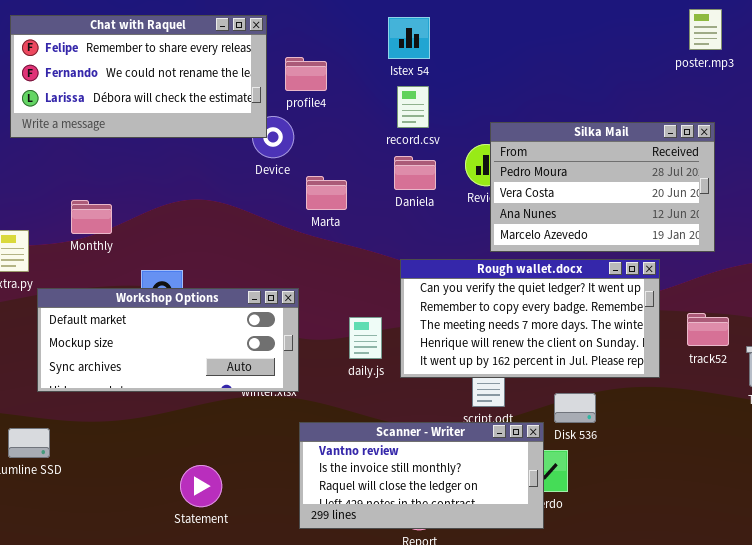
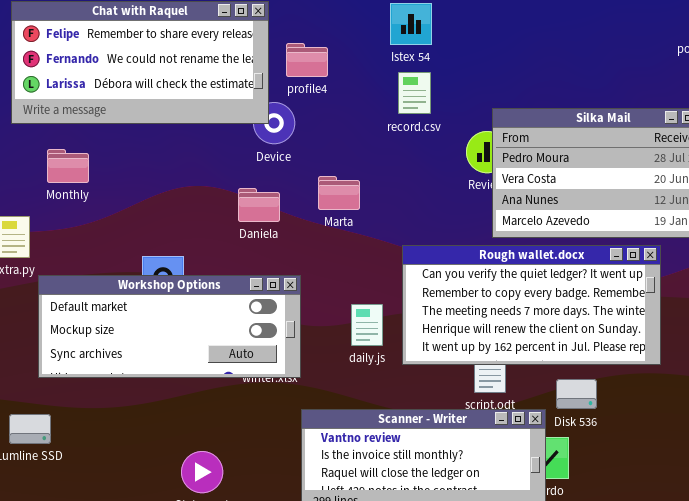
Daniela: [394,156,436,190] -> [238,188,280,222], moved
Marta: [306,176,347,210] -> [318,176,360,210], moved
Monthly: [71,200,112,234] -> [47,149,89,183], moved

